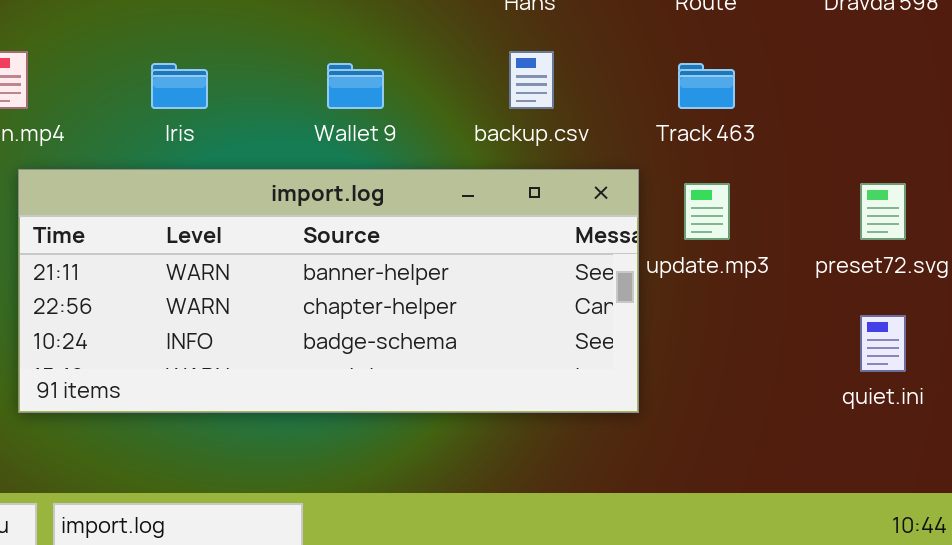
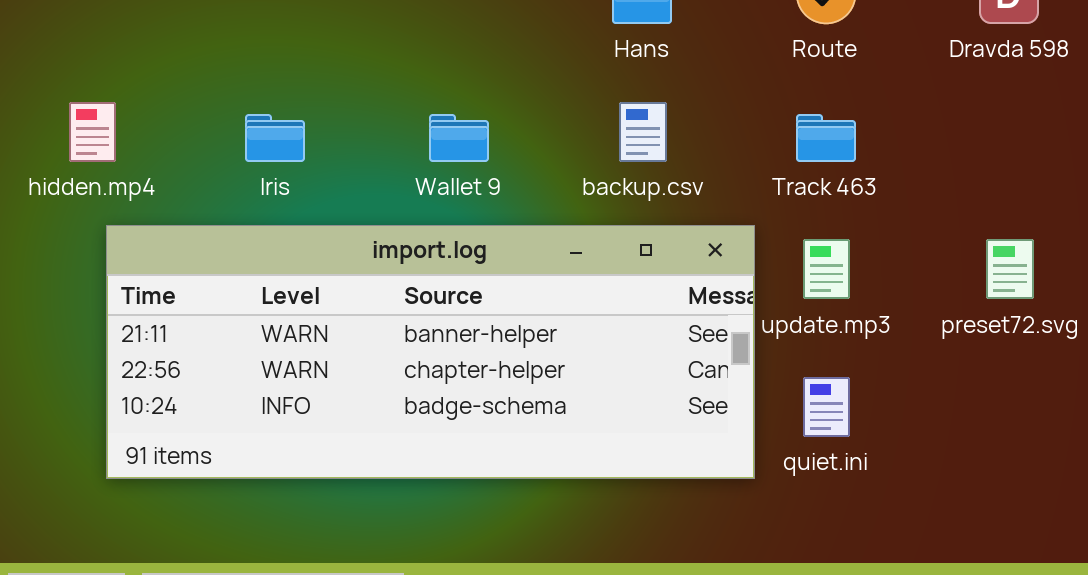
quiet.ini: [860,315,906,372] -> [803,377,850,437], moved

